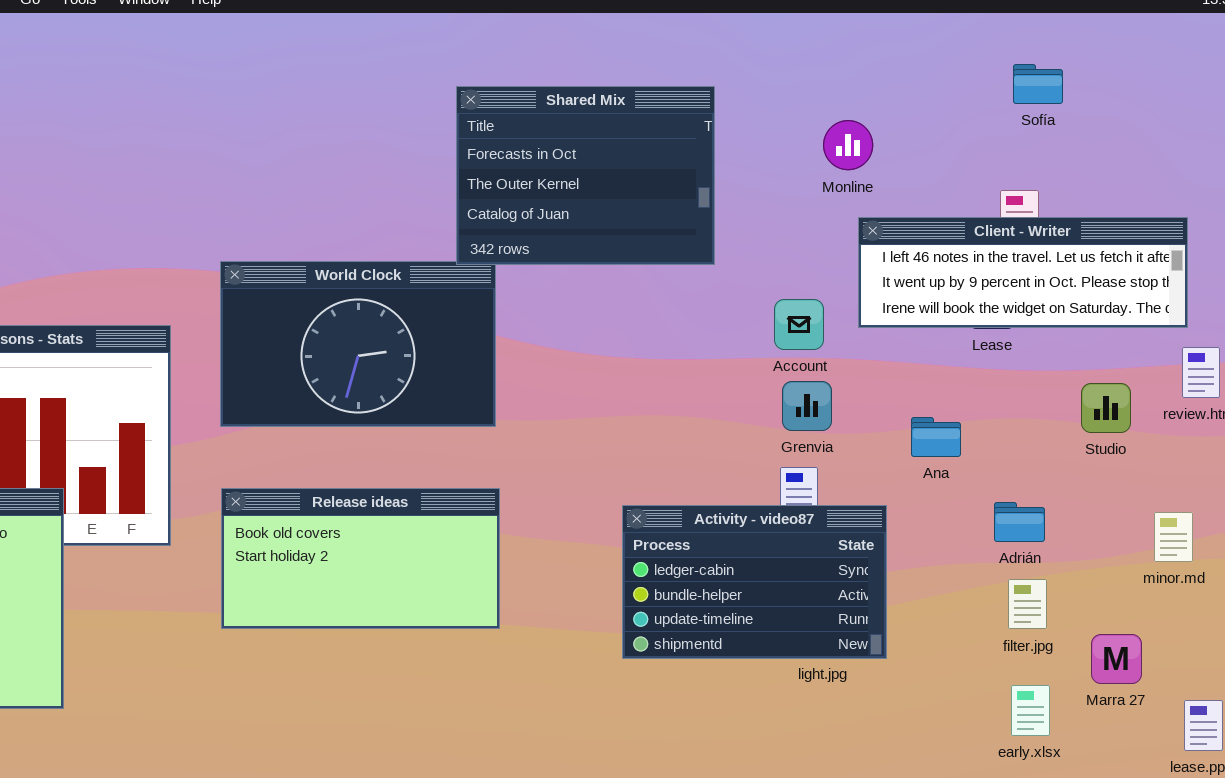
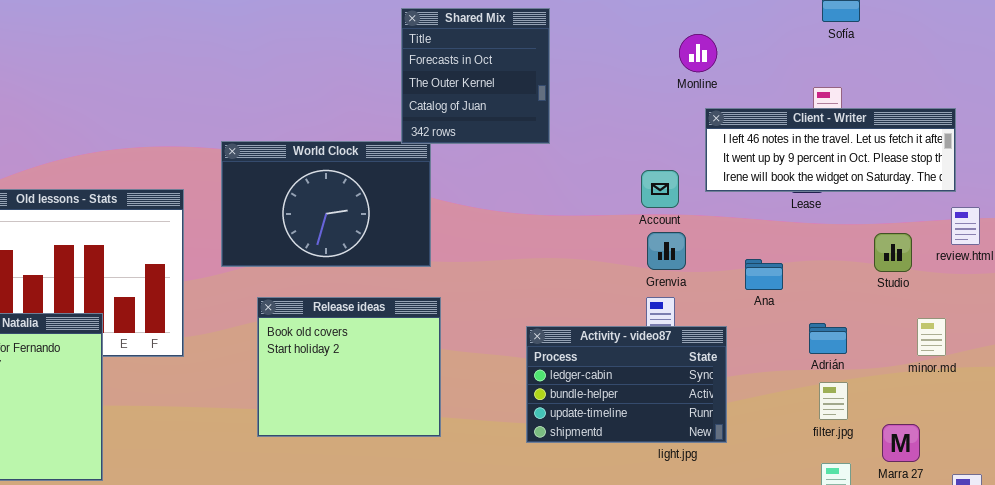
Shared Mix: [456,86,715,265] -> [401,8,550,144], resized
Release ideas: [221,488,500,629] -> [257,297,441,437], moved, resized
minor.md: [1154,512,1193,562] -> [917,318,946,356], moved

